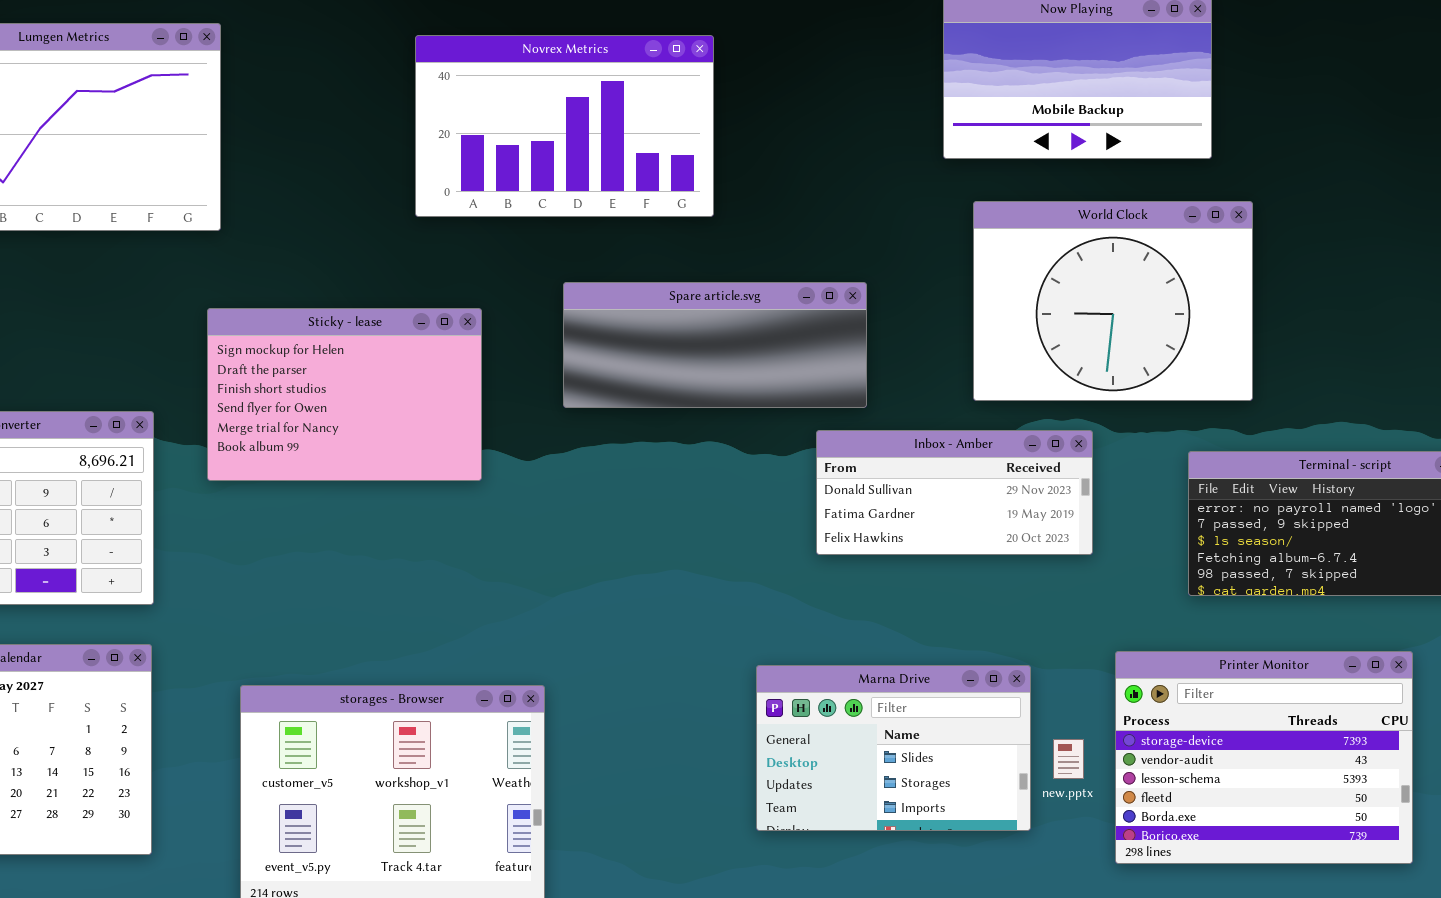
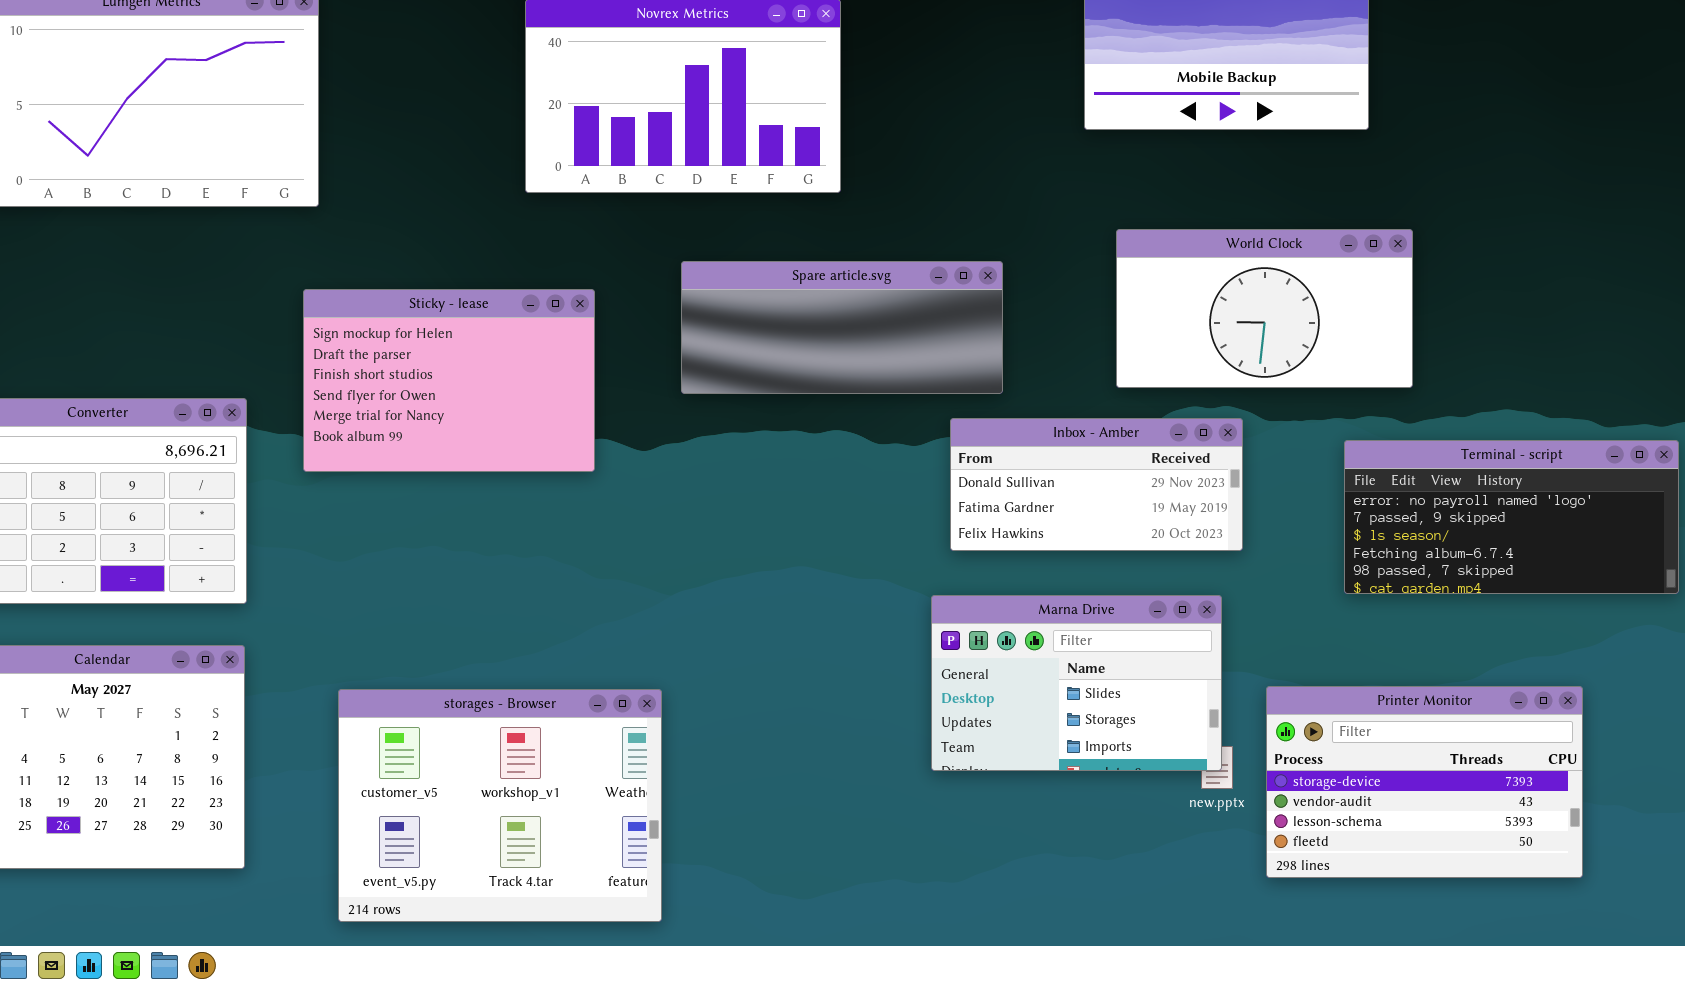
World Clock: [973,201,1253,401] -> [1116,229,1413,388], resized
Printer Monitor: [1115,651,1413,864] -> [1266,686,1583,878], resized
Marna Drive: [756,665,1031,831] -> [931,595,1222,771], moved

